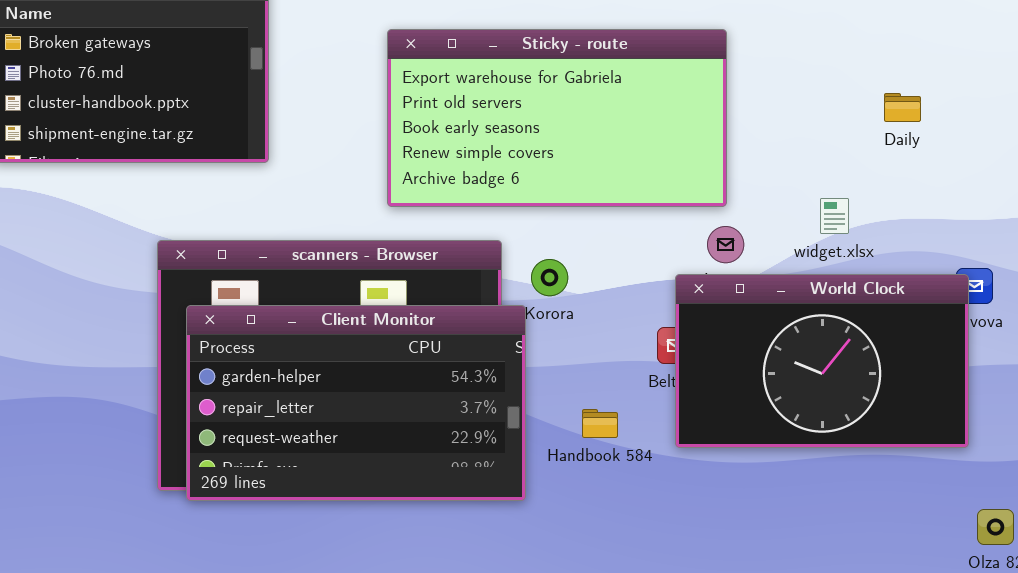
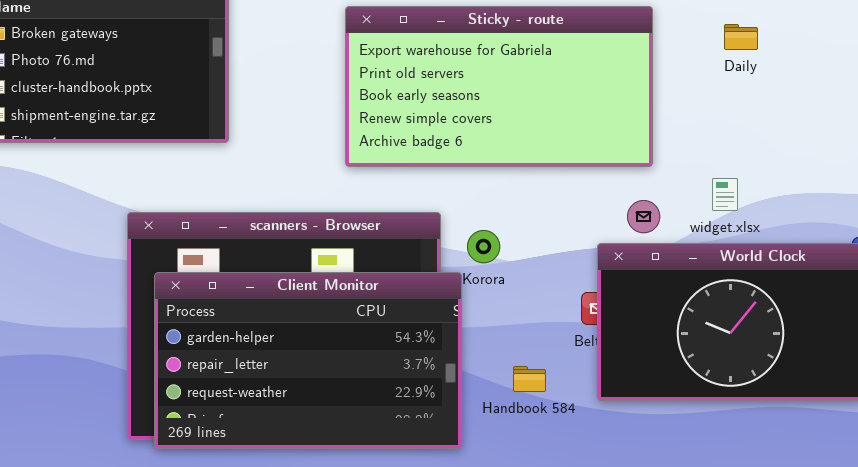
Sticky - route: [387,29,727,207] -> [345,6,653,167], moved
Daily: [884,93,921,122] -> [724,24,758,50], moved
widget.xlsx: [820,198,849,234] -> [712,178,738,211], moved

